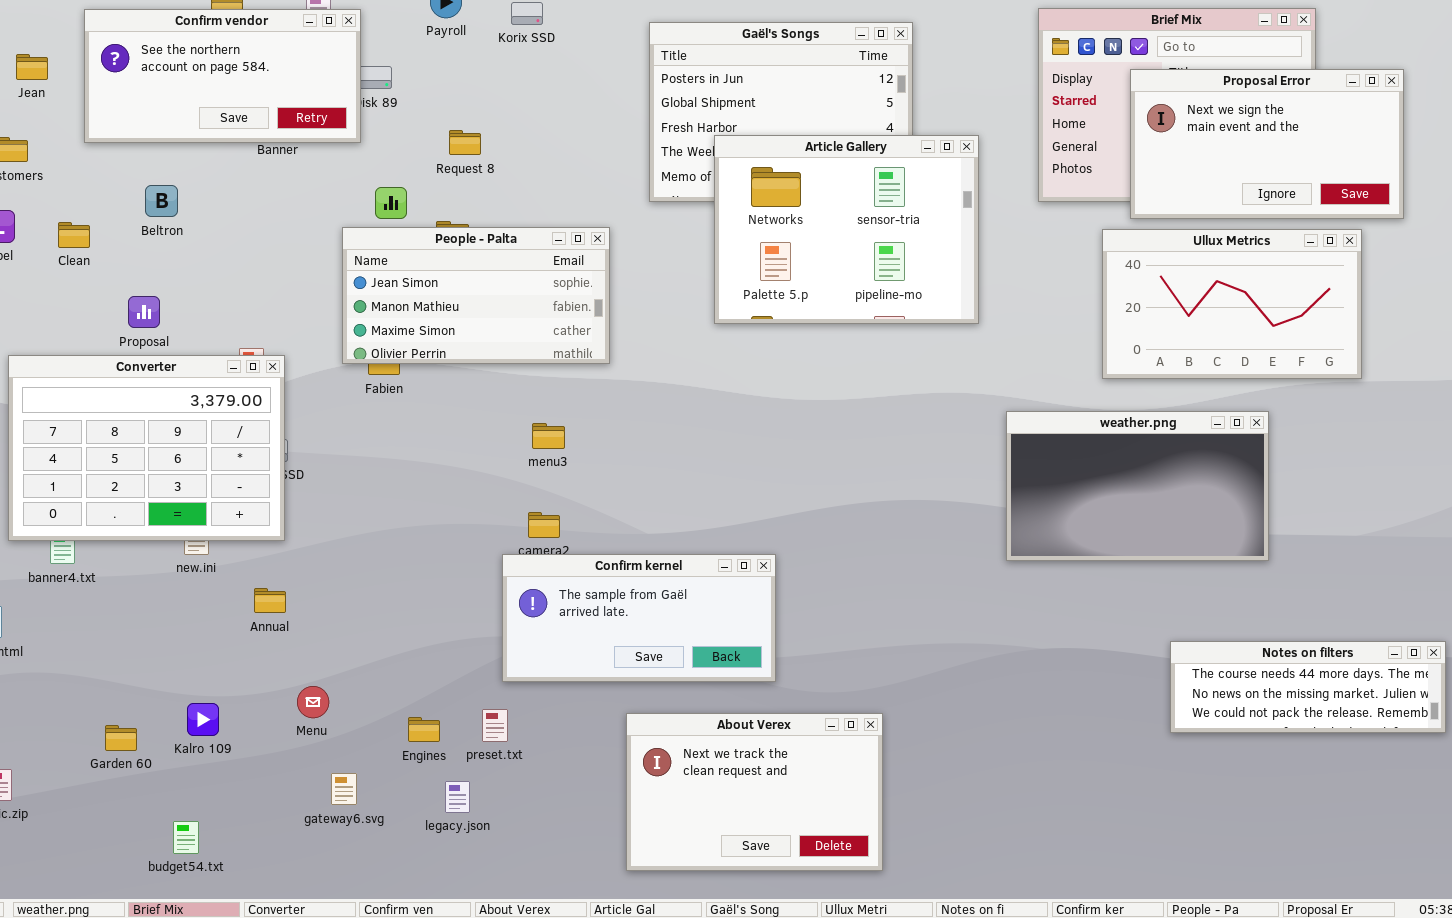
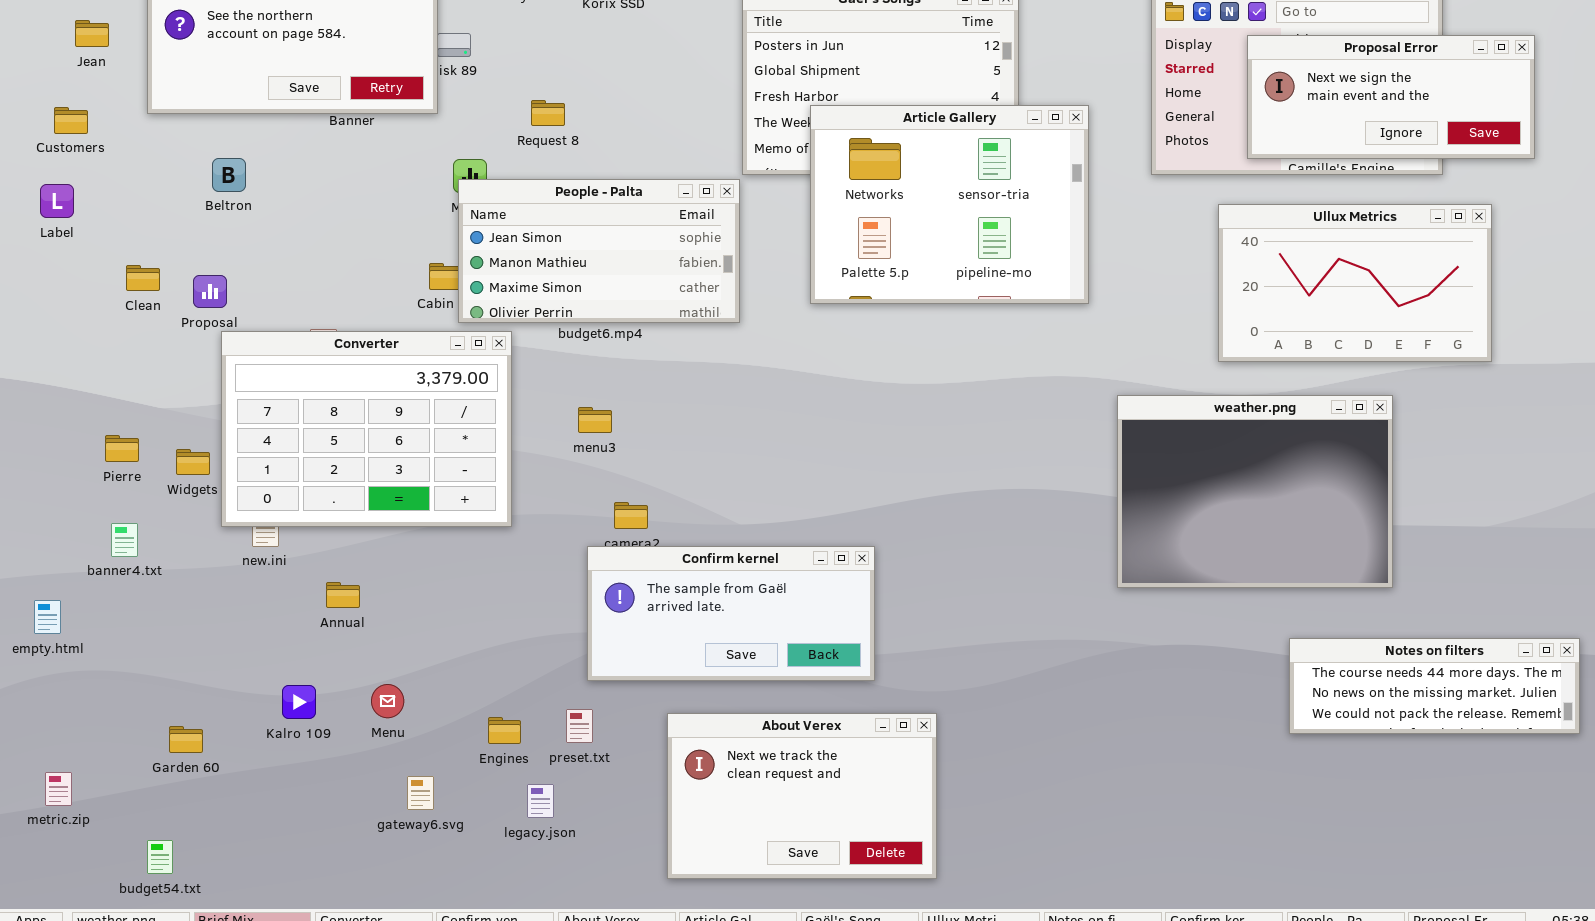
Proposal Error: [1130,69,1404,219] -> [1247,35,1535,159], resized
Clean: [58,222,90,248] -> [126,265,160,291], moved
People - Palta: [342,227,610,364] -> [458,179,740,323], moved
Converter: [8,355,285,541] -> [221,331,512,527], moved
weather.png: [1006,411,1269,561] -> [1117,395,1393,588], resized
menu3: [532,423,565,449] -> [578,407,612,433], moved
Kalro 109: [187,703,219,736] -> [282,685,316,719], moved
About Verex: [626,713,883,871] -> [667,713,937,879], moved
budget54.txt: [173,821,199,854] -> [147,840,173,874], moved

